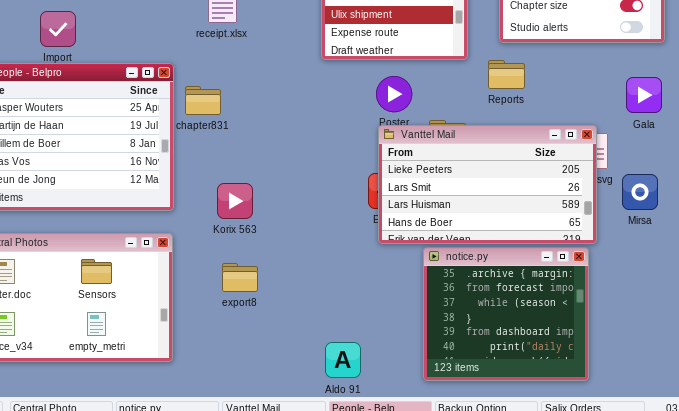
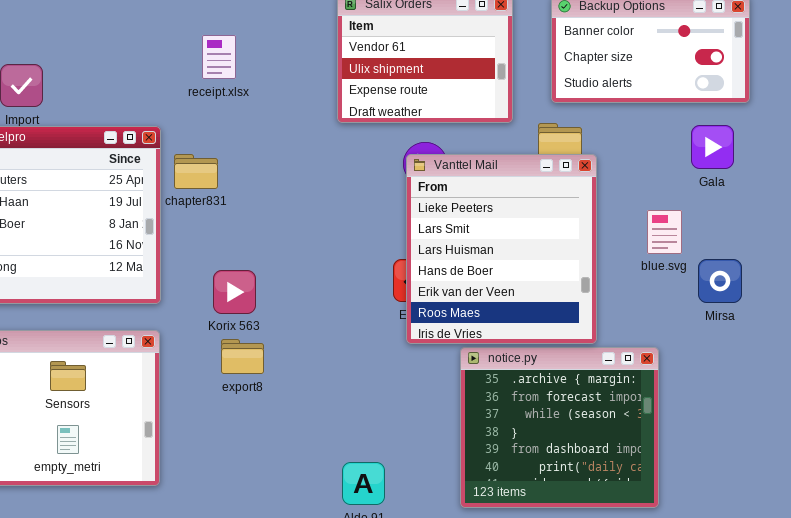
Gala: [626,77,662,113] -> [691,125,734,169], moved
Vanttel Mail: [378,125,597,244] -> [406,154,597,344], resized
export8: [222,263,258,292] -> [221,339,264,374], moved

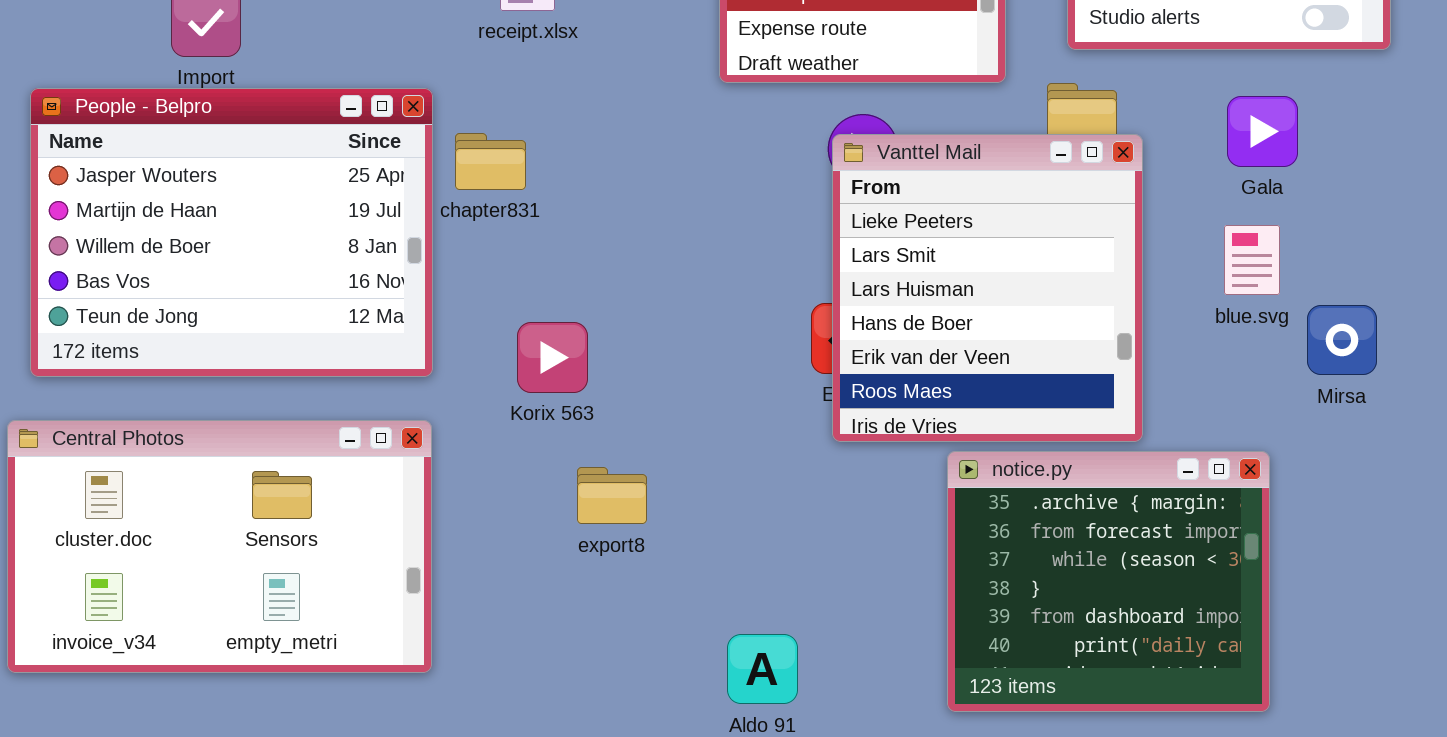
Gala: [691,125,734,169] -> [1227,96,1298,167], moved
export8: [221,339,264,374] -> [577,467,647,524], moved
notice.py: [460,347,659,508] -> [947,451,1270,712], moved

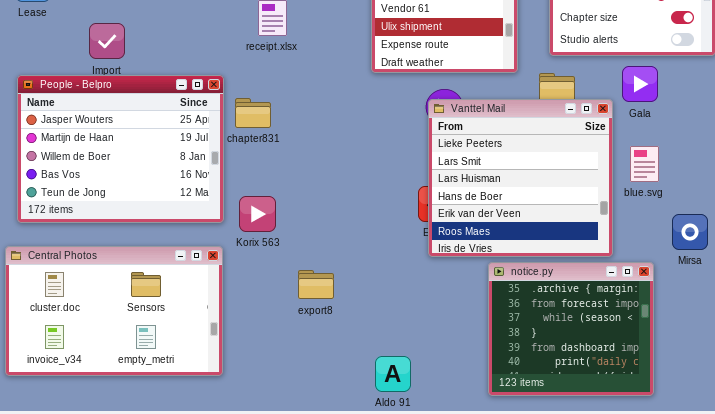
Gala: [1227,96,1298,167] -> [622,66,658,102], moved
Vanttel Mail: [832,134,1143,442] -> [428,99,613,257], resized
Mirsa: [1307,305,1377,375] -> [672,214,708,250], moved
Korix 563: [517,322,588,393] -> [239,196,276,232], moved

